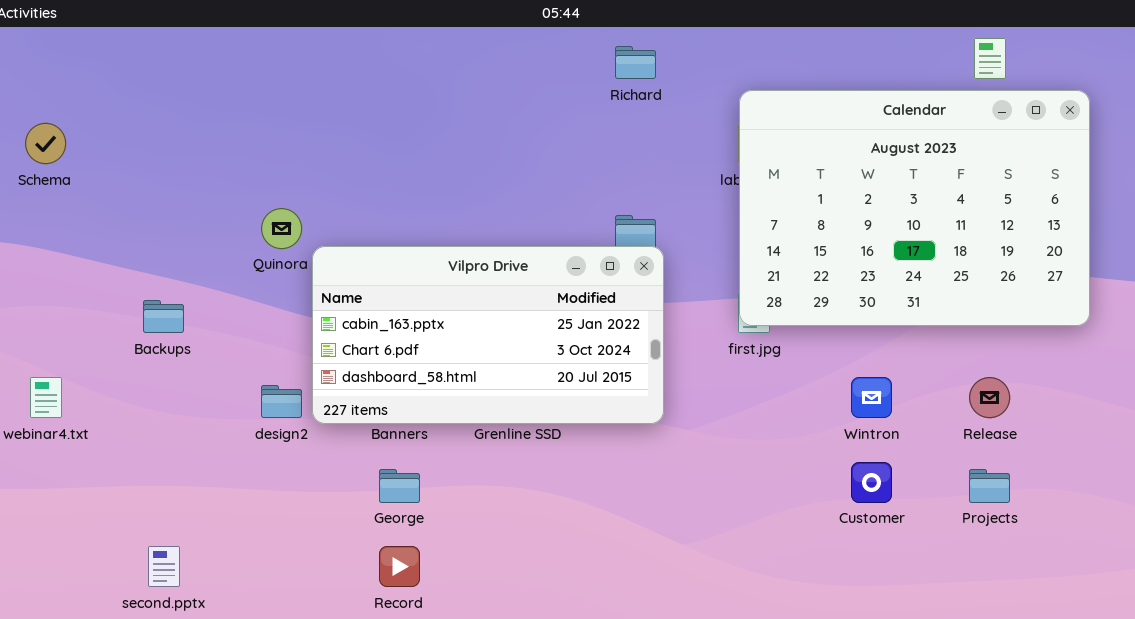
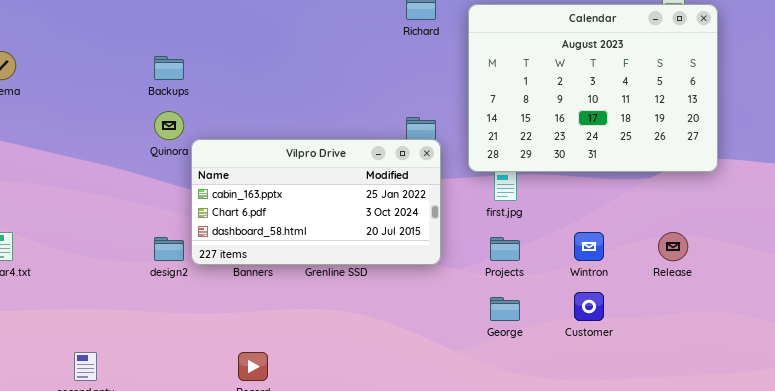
Calendar: [739,90,1090,326] -> [468,4,718,172], moved
Backups: [143,300,184,333] -> [154,56,184,80], moved
George: [379,469,420,503] -> [490,297,520,321], moved
Projects: [969,469,1010,503] -> [490,237,520,261], moved

